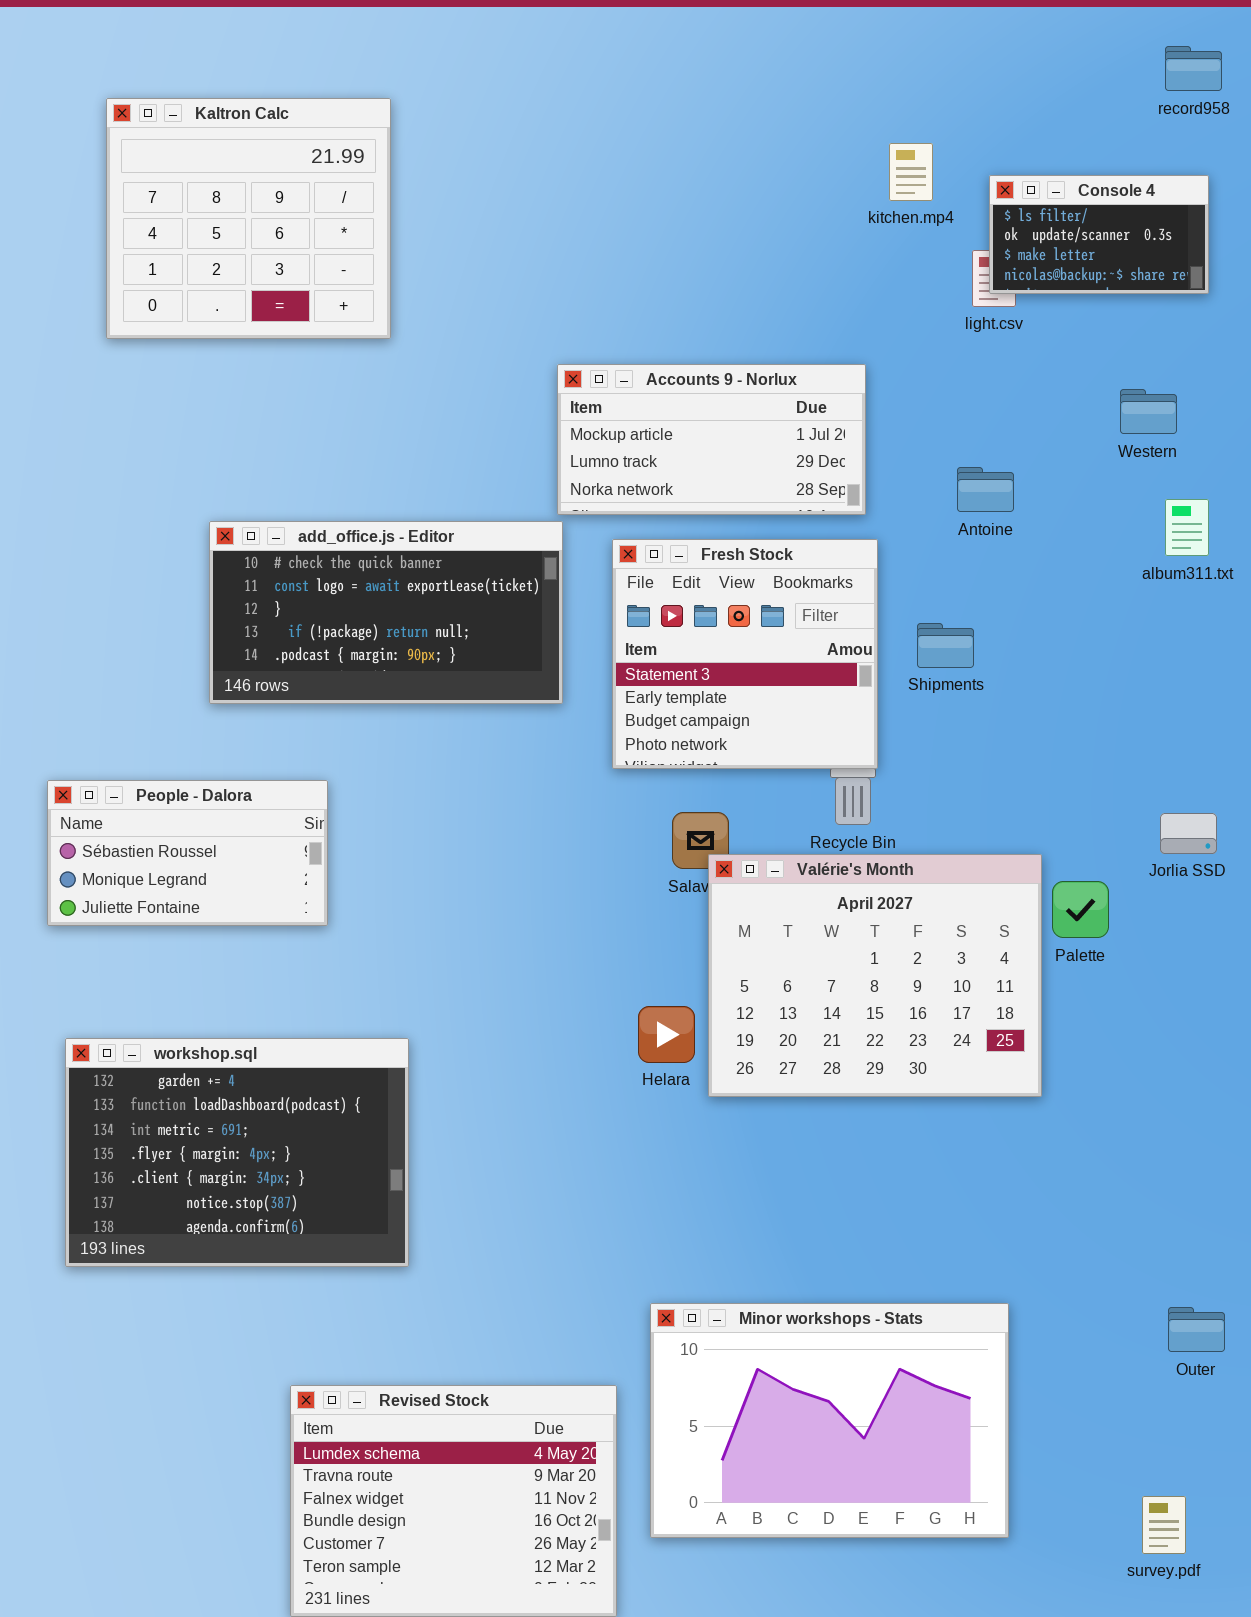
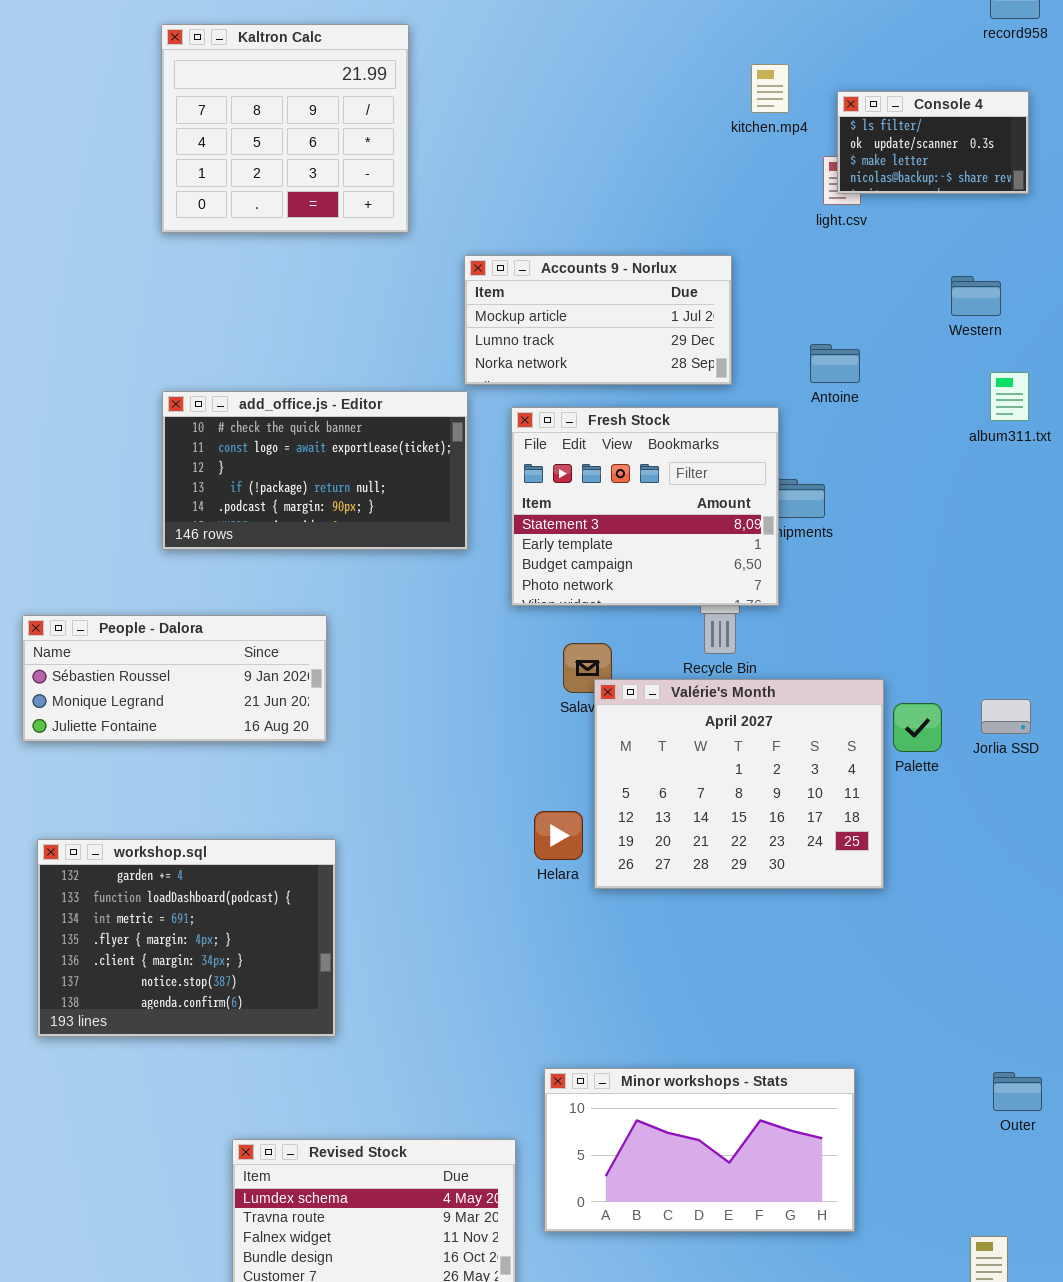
Kaltron Calc: [106,98,391,339] -> [161,24,409,233], moved
Fresh Stock: [612,539,878,769] -> [511,407,779,606], resized
People - Dalora: [47,780,328,926] -> [22,615,327,742], resized
Jorlia SSD: [1160,813,1217,854] -> [981,699,1031,734], moved
Minor workshops - Stats: [650,1303,1009,1538] -> [544,1068,855,1232], resized

